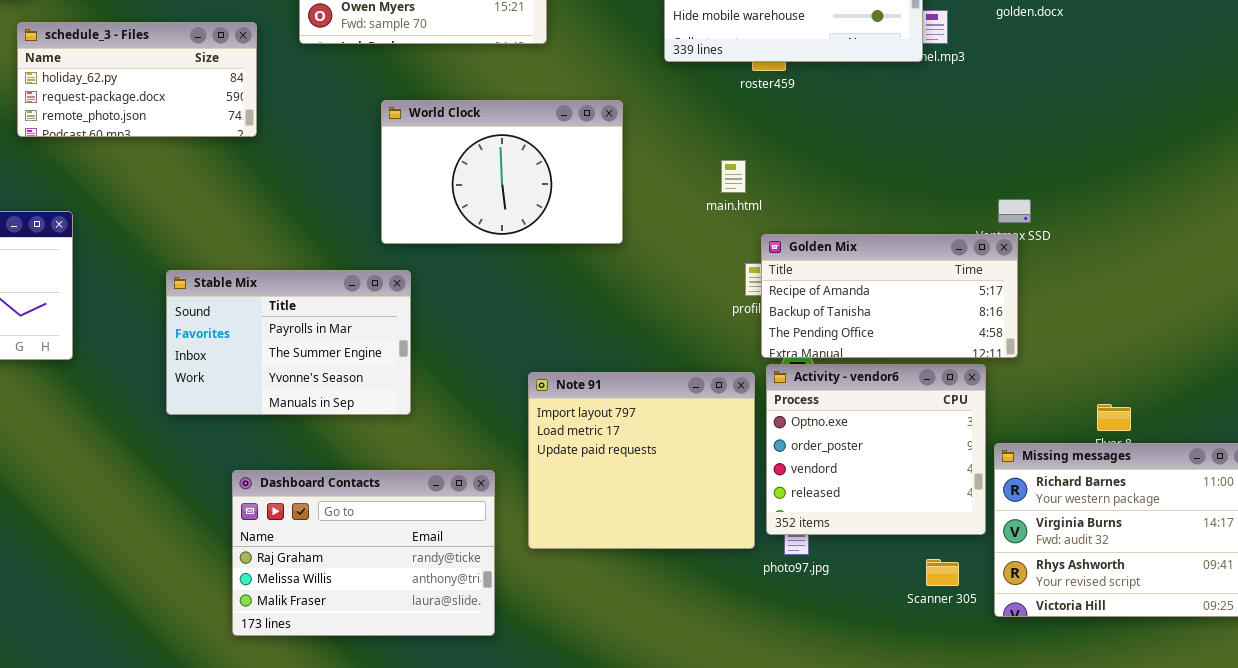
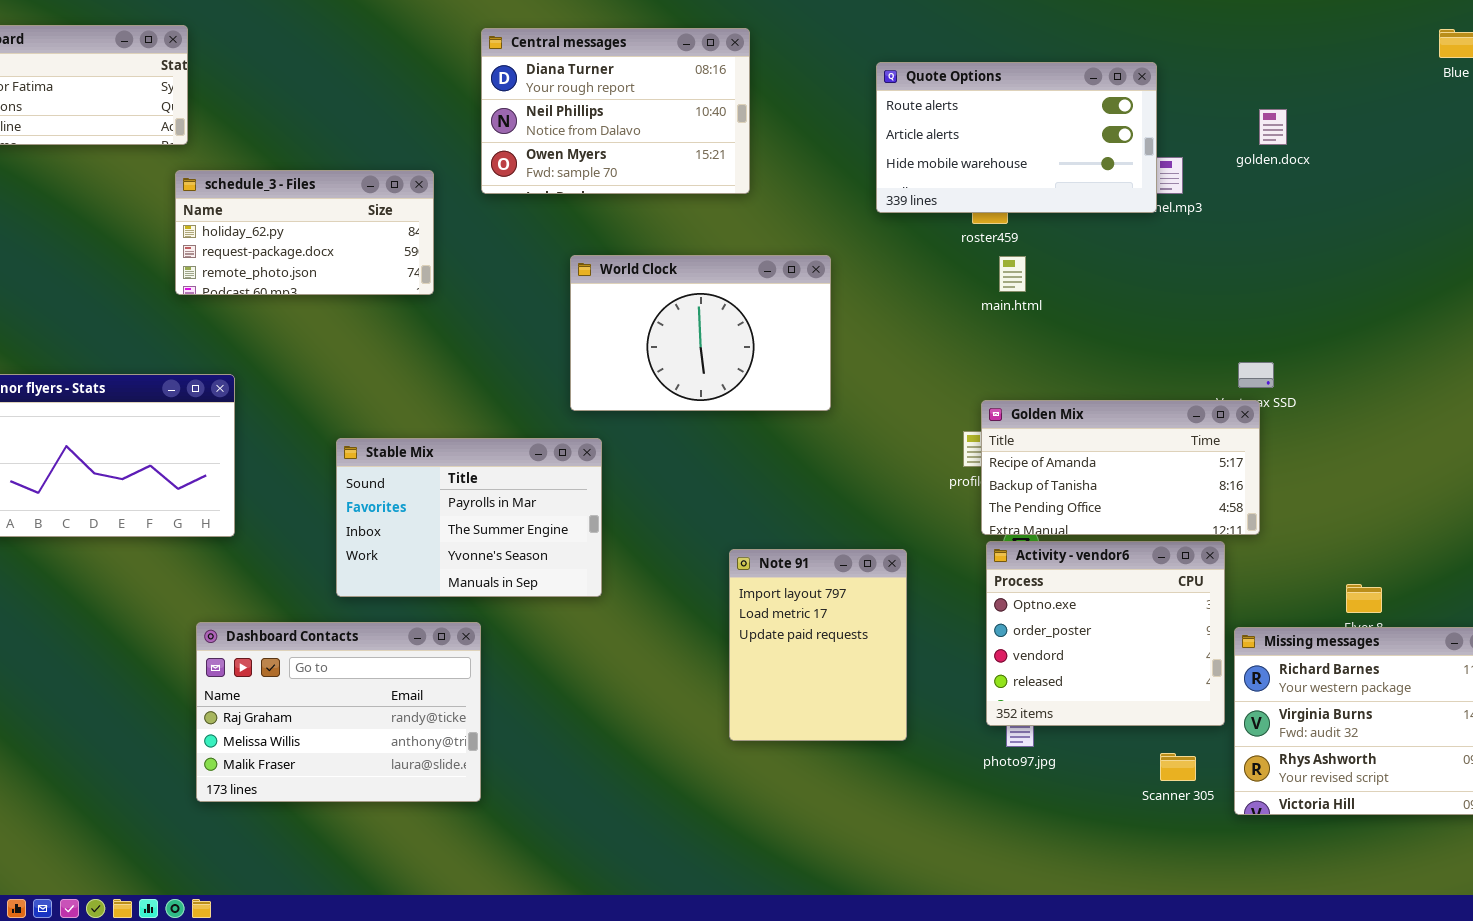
main.html: [721,160,746,193] -> [999,256,1026,292], moved
Note 91: [528,372,755,549] -> [729,549,907,741], resized
Dashboard Contacts: [232,470,495,636] -> [196,622,481,802], moved

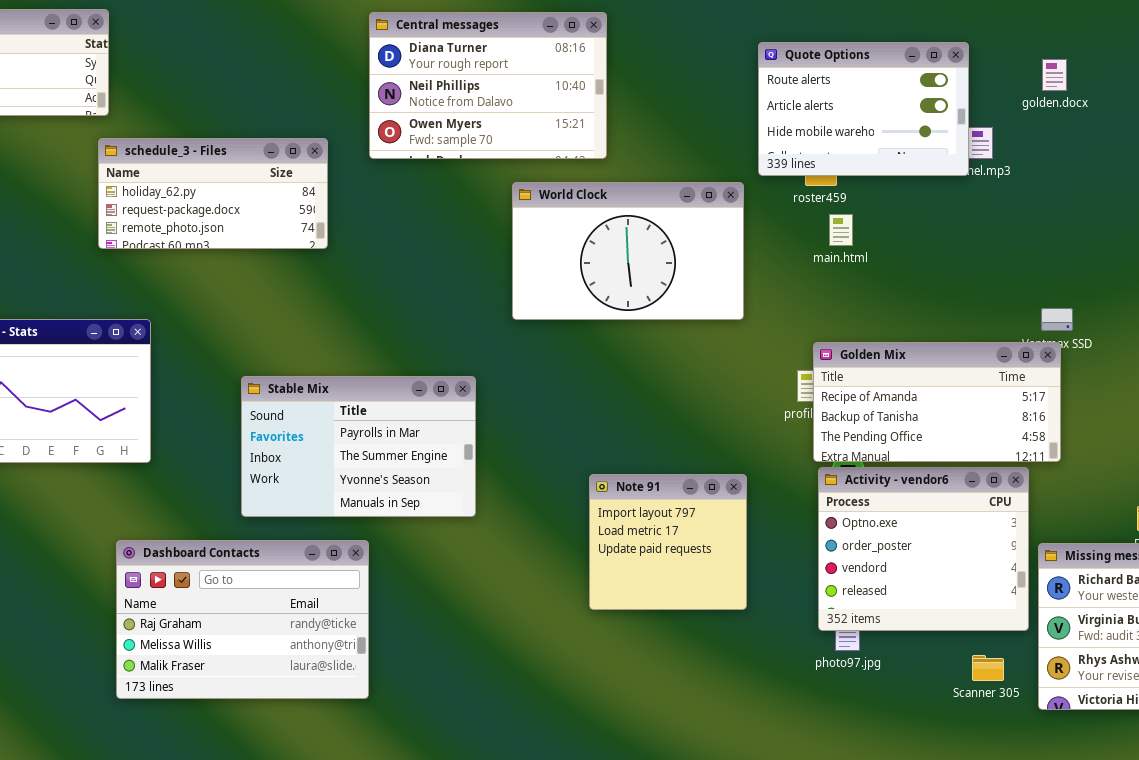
Quote Options: [876,62,1157,213] -> [758,42,969,176], resized
golden.docx: [1259,109,1287,145] -> [1042,59,1067,91], moved
World Clock: [570,255,831,411] -> [512,182,744,320], moved
Note 91: [729,549,907,741] -> [589,474,747,610], resized

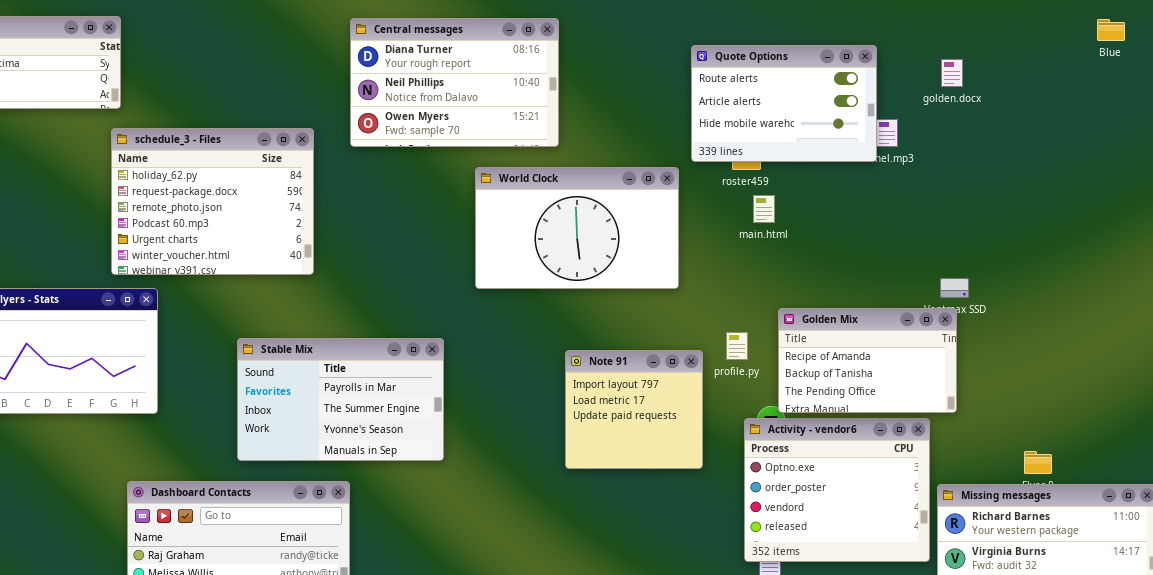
schedule_3 - Files: [98,138,328,249] -> [111,128,314,275], resized
Golden Mix: [813,342,1061,462] -> [778,308,957,413], resized
Note 91: [589,474,747,610] -> [565,350,703,469], moved

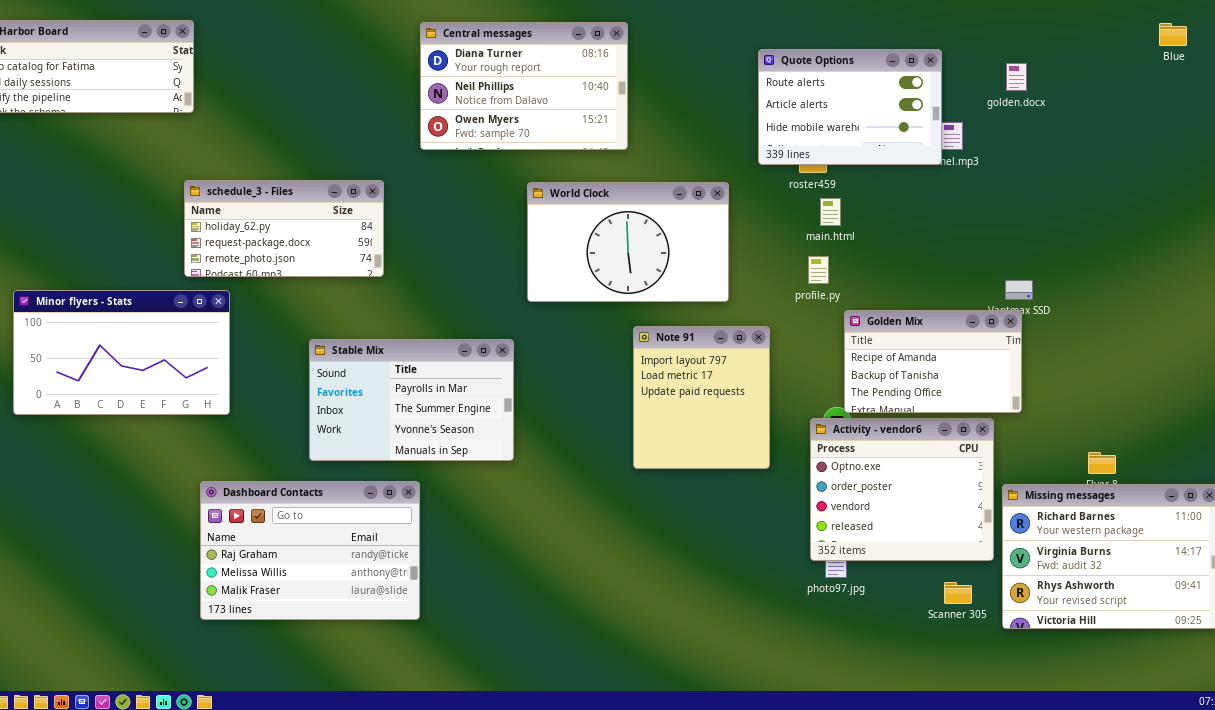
schedule_3 - Files: [111,128,314,275] -> [184,180,384,277], resized
World Clock: [475,167,679,289] -> [527,182,729,302], moved
profile.py: [726,332,748,360] -> [808,256,829,284], moved
Note 91: [565,350,703,469] -> [633,326,770,469], resized

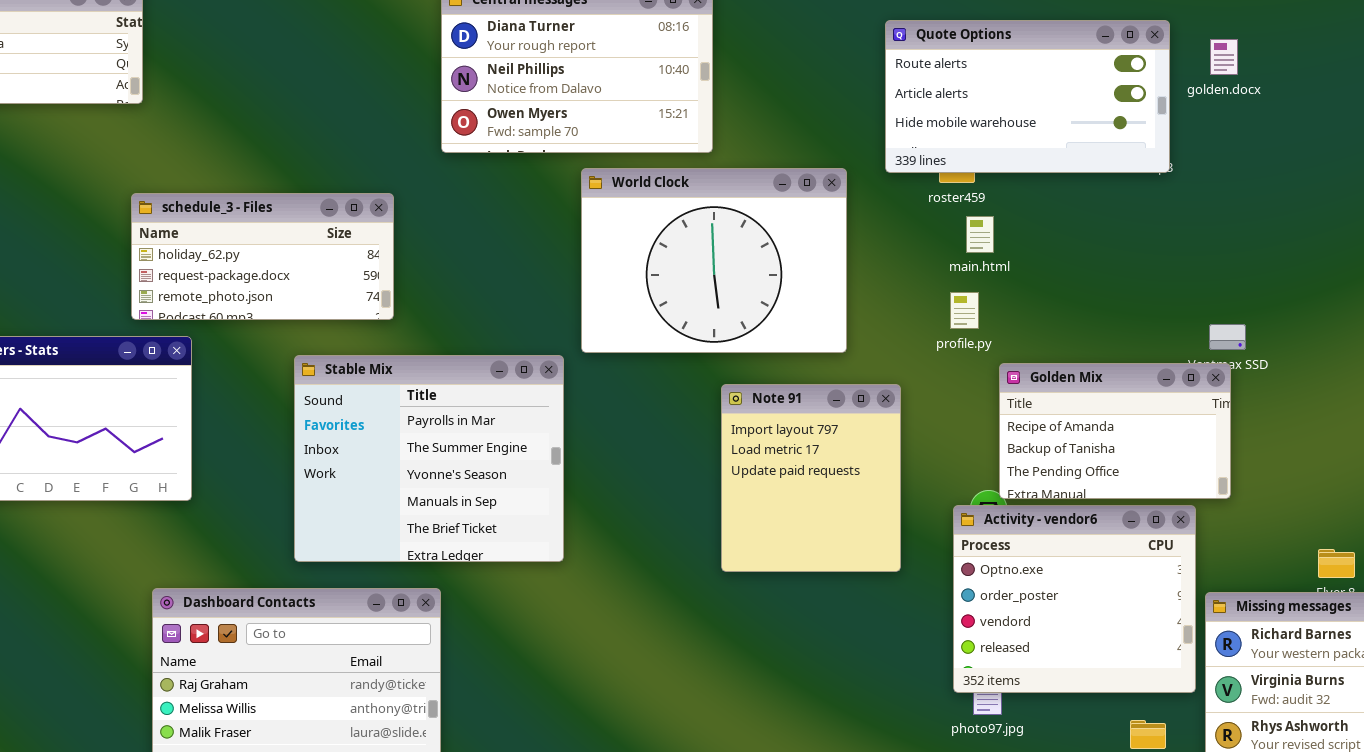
Quote Options: [758,49,942,165] -> [885,20,1170,173], resized
World Clock: [527,182,729,302] -> [581,168,847,353], resized
Stable Mix: [309,339,514,461] -> [294,355,564,562], resized

